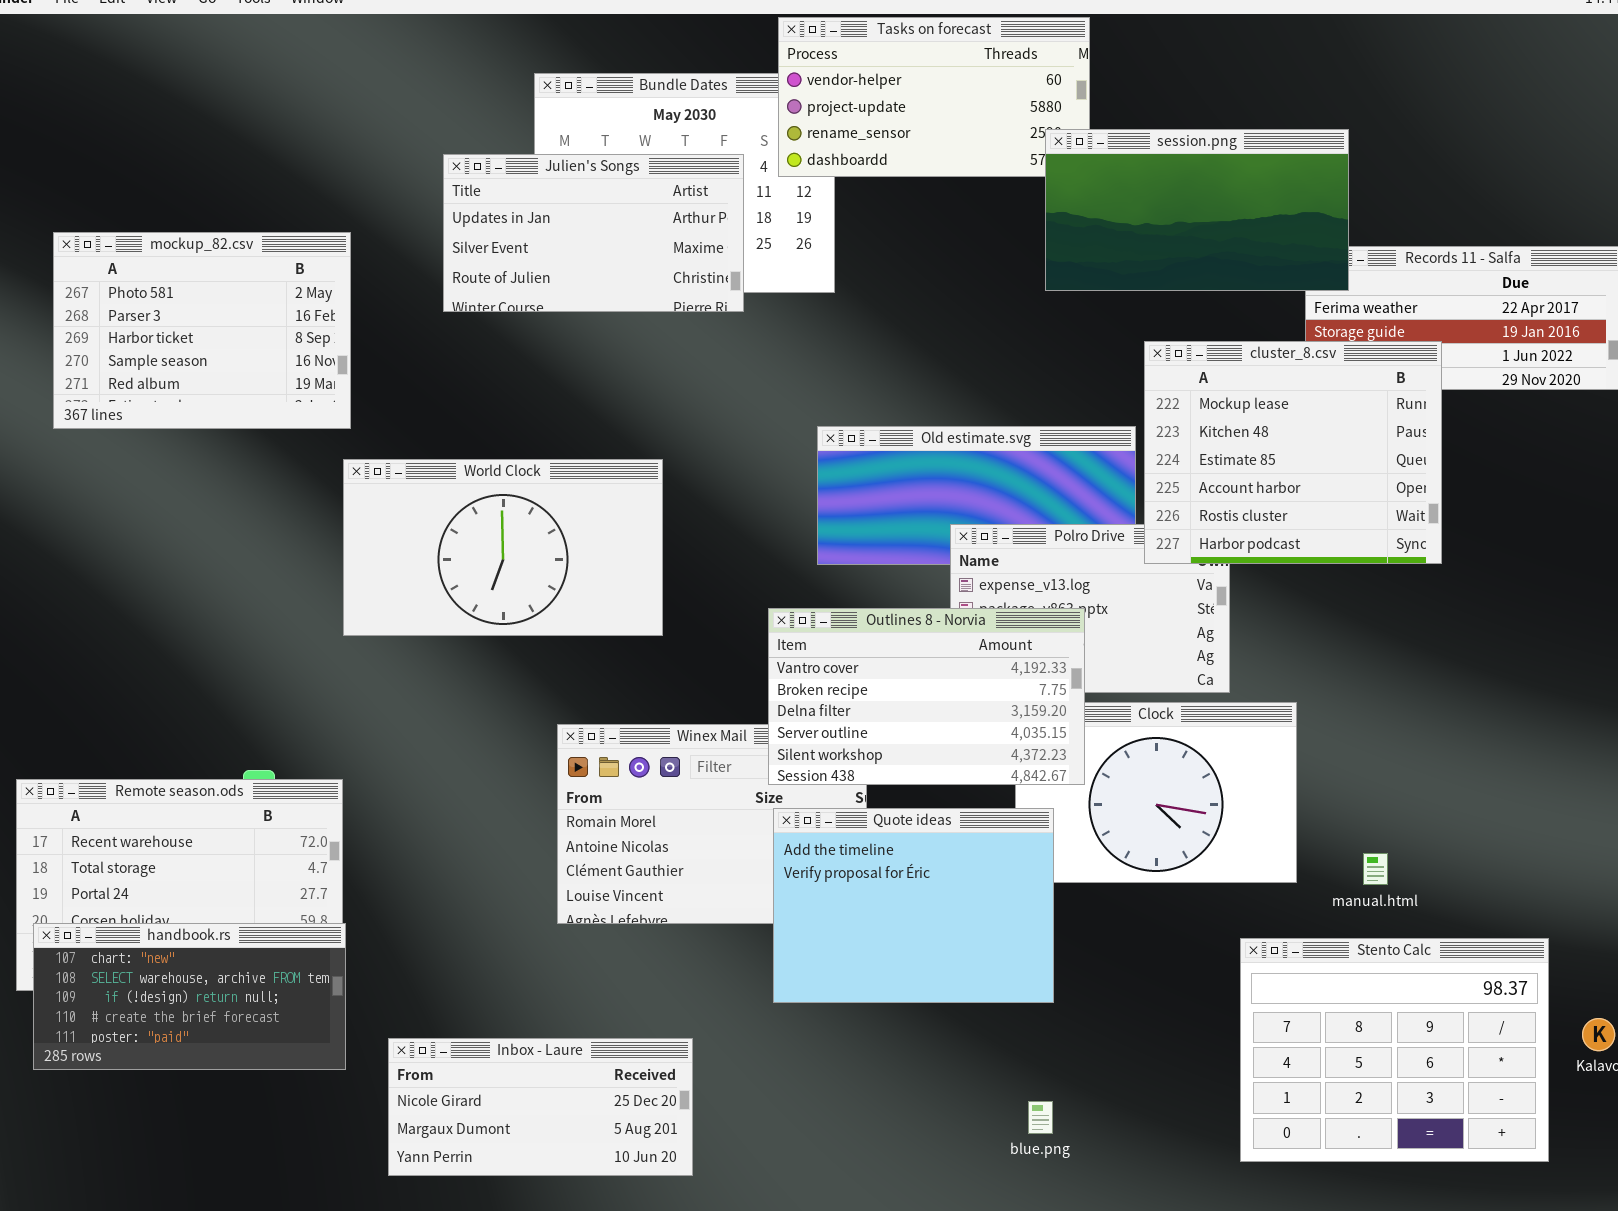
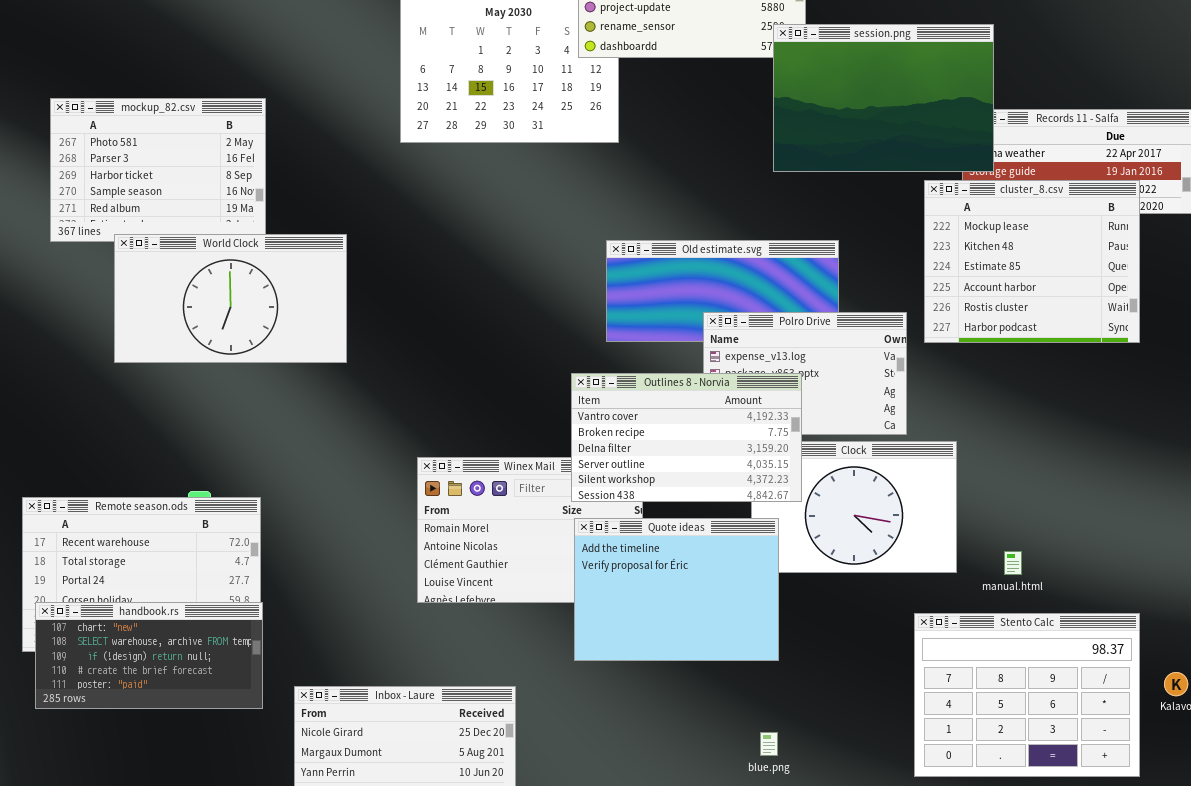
session.png: [1045,129,1349,291] -> [773,24,994,172], resized
Julien's Songs: [443,154,744,312] -> none, closed
cluster_8.csv: [1144,341,1442,564] -> [924,180,1140,343], moved
World Clock: [343,459,663,636] -> [114,234,347,363], moved

